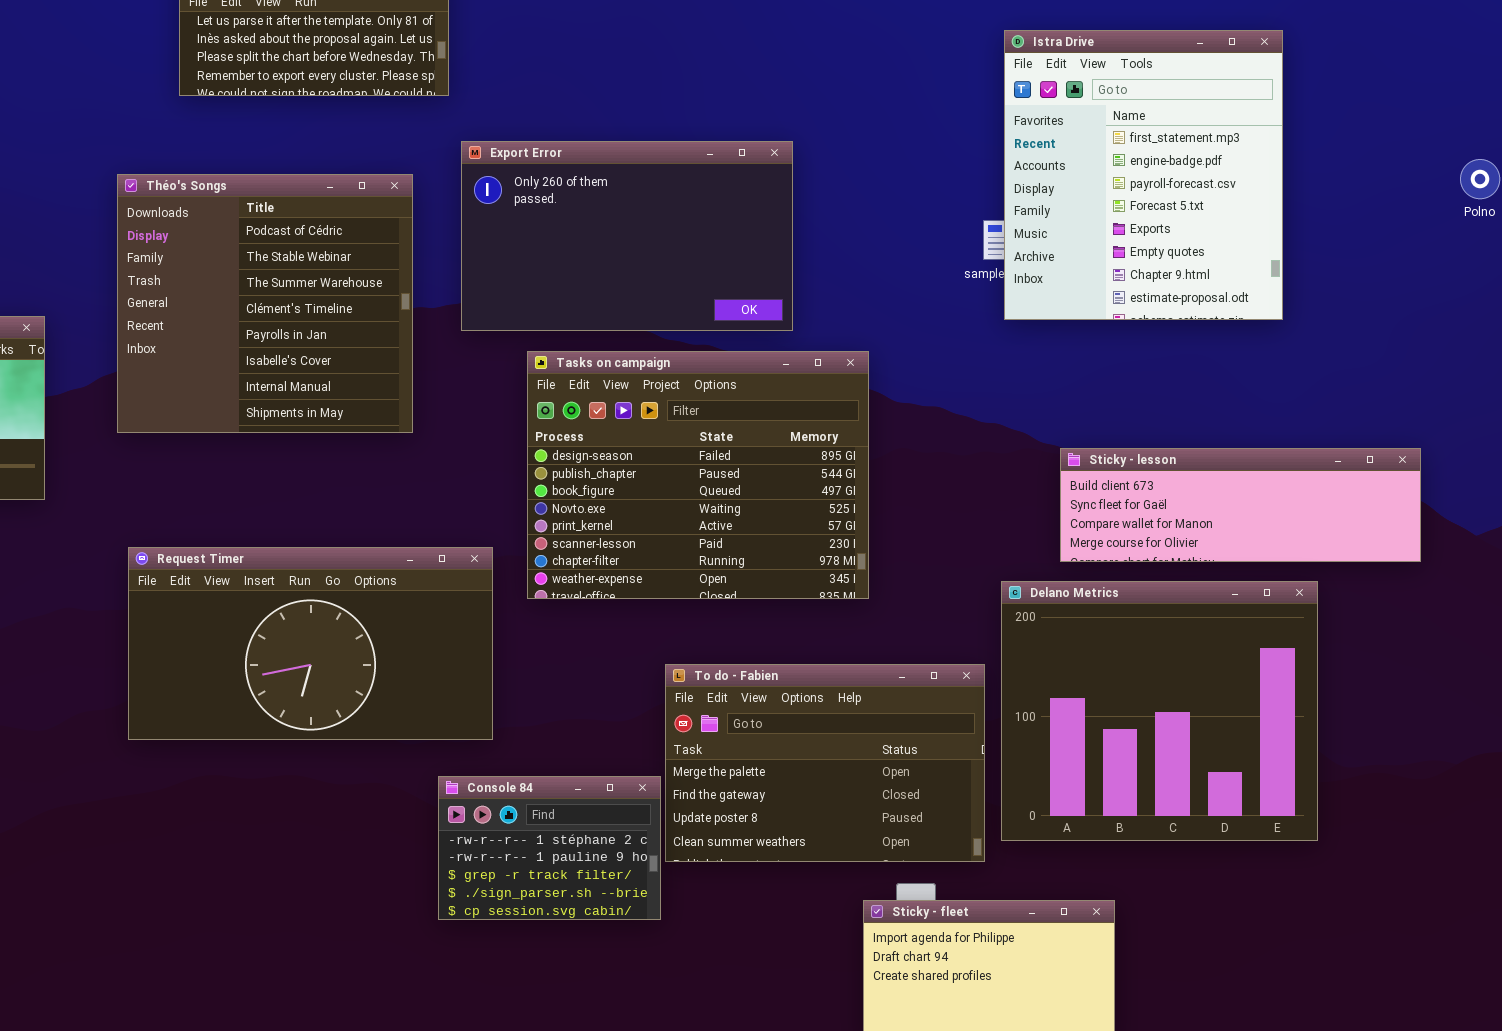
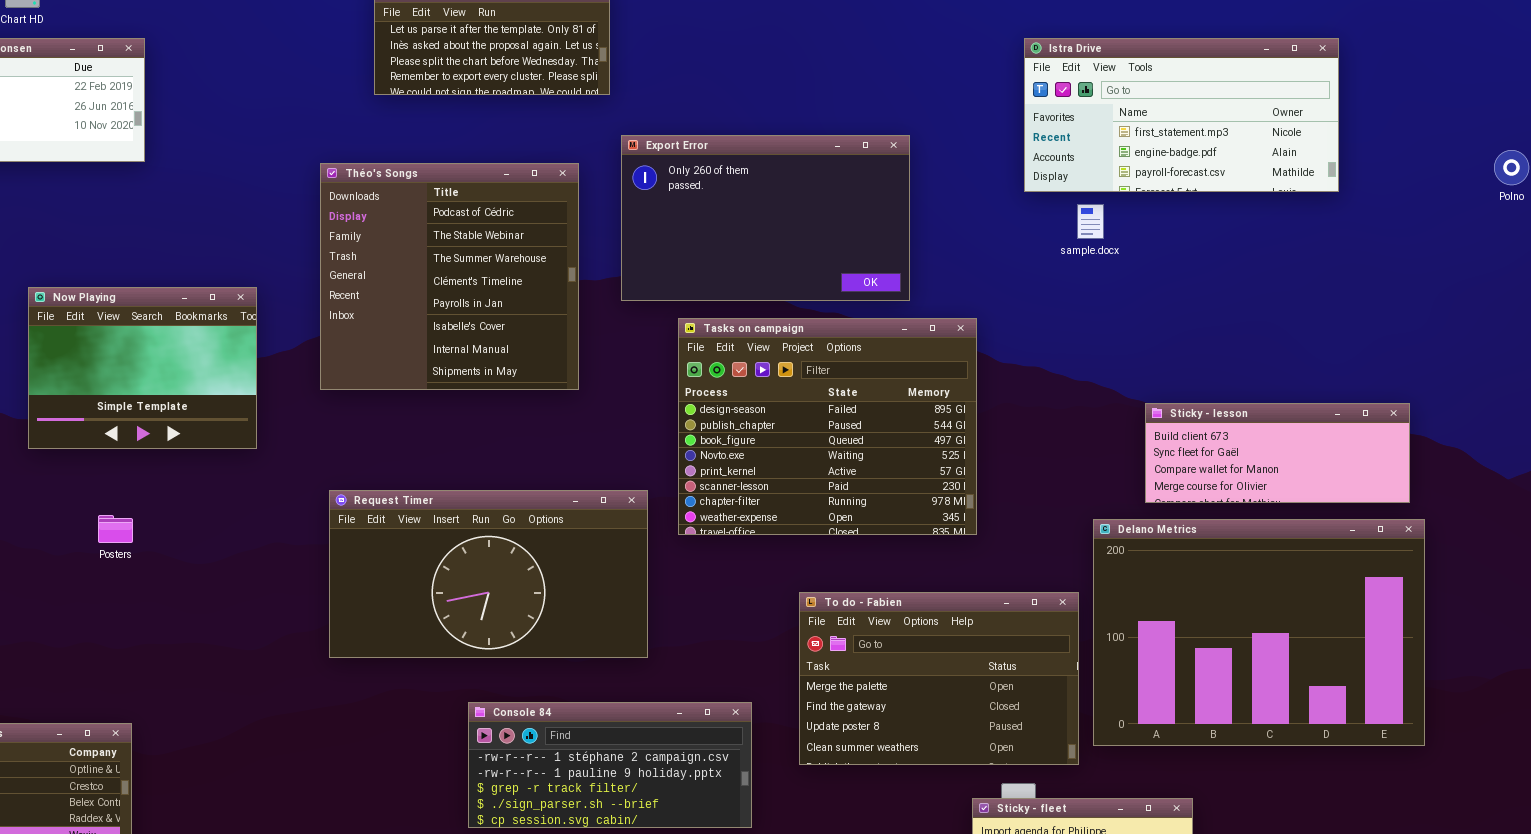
Istra Drive: [1004,30,1283,320] -> [1024,38,1339,192], resized
Sticky - lesson: [1060,448,1421,562] -> [1145,403,1410,503], resized
Delano Metrics: [1001,581,1318,841] -> [1093,519,1425,746], resized
Console 84: [438,776,661,920] -> [468,702,752,828], moved, resized

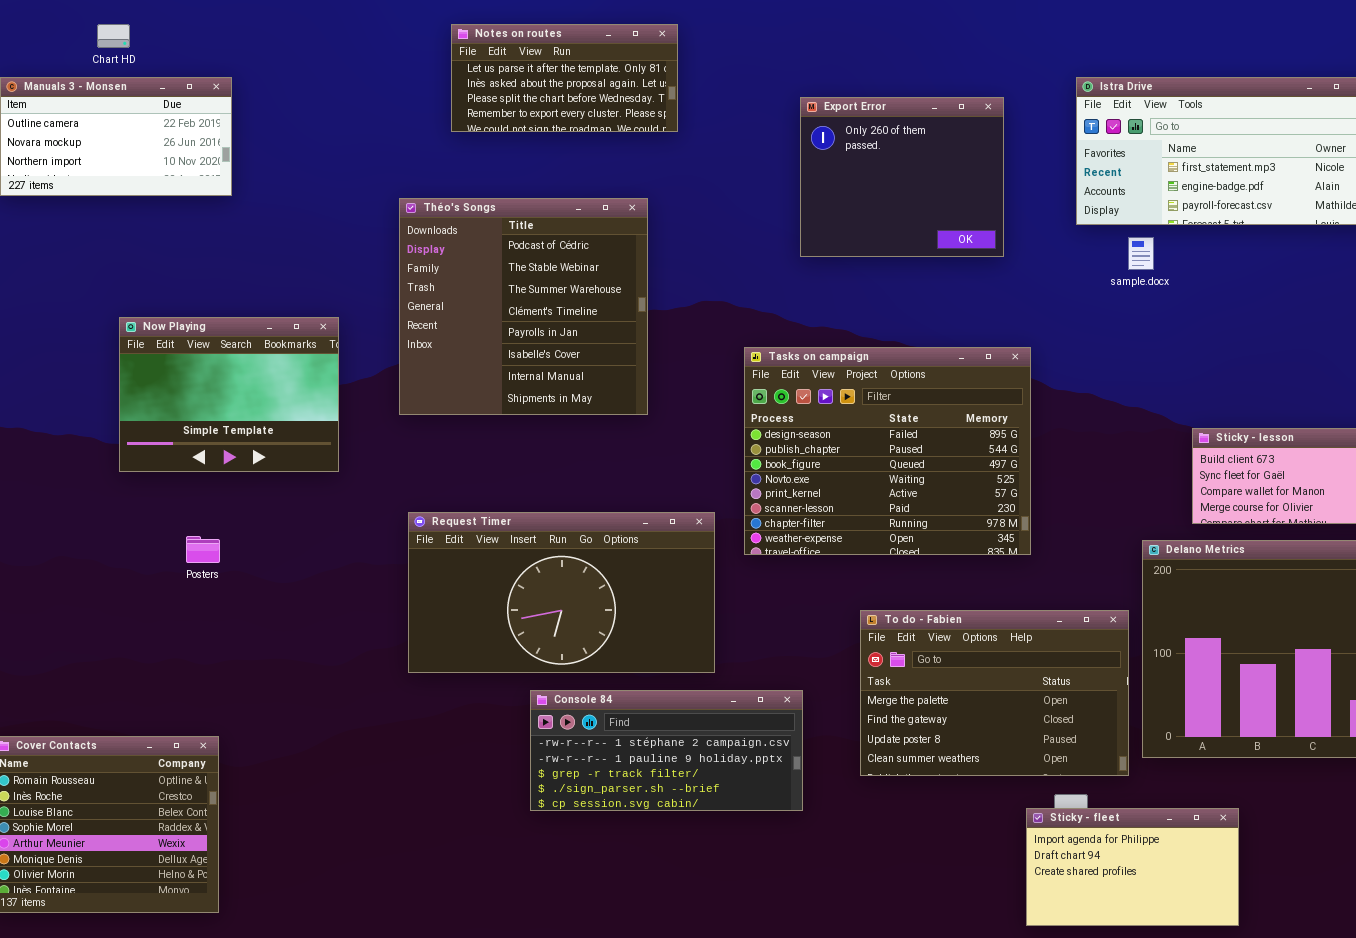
Export Error: [621,135,910,301] -> [800,97,1004,257], moved, resized
Console 84: [468,702,752,828] -> [530,690,803,811], moved

